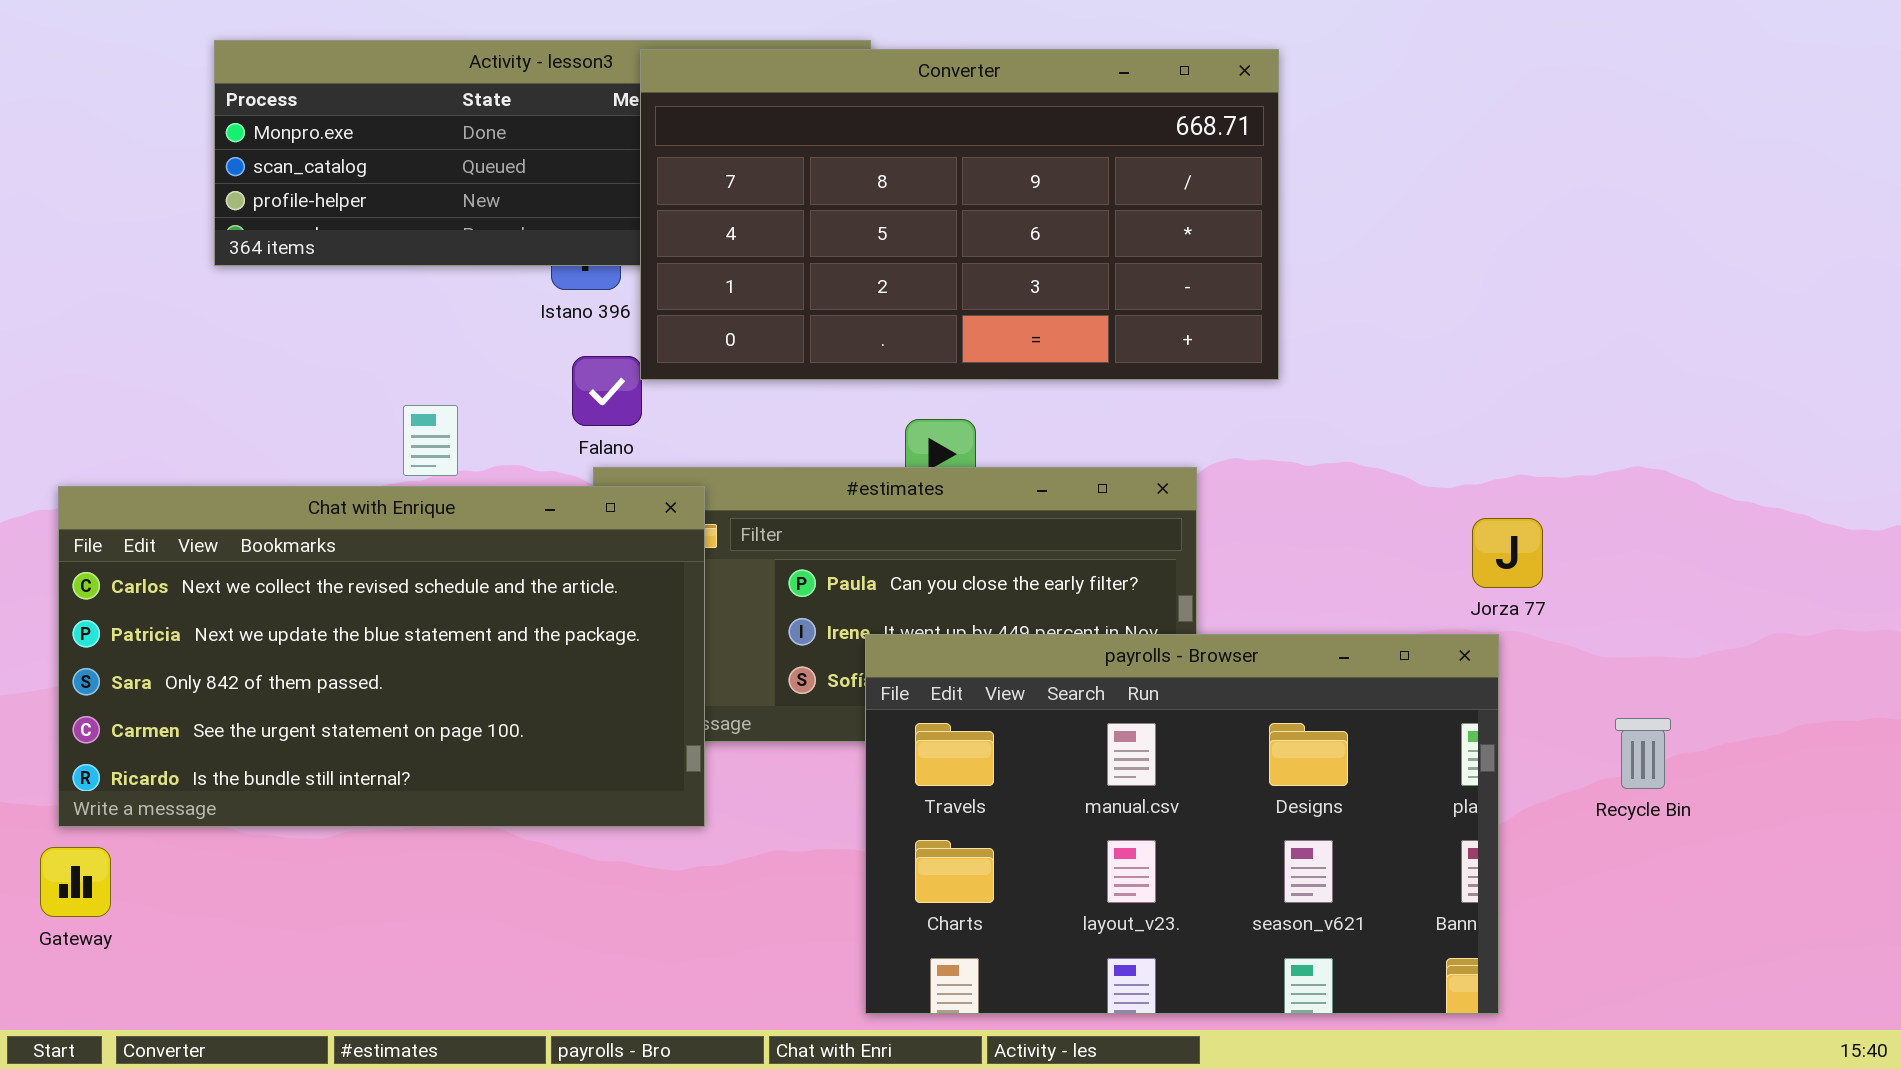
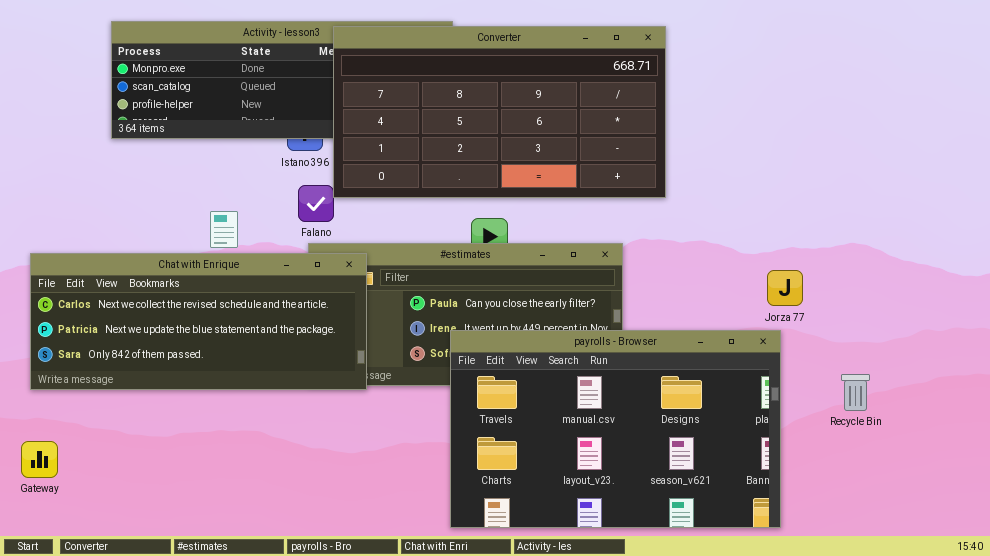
Chat with Enrique: [58,486,705,827] -> [30,253,367,390], resized

